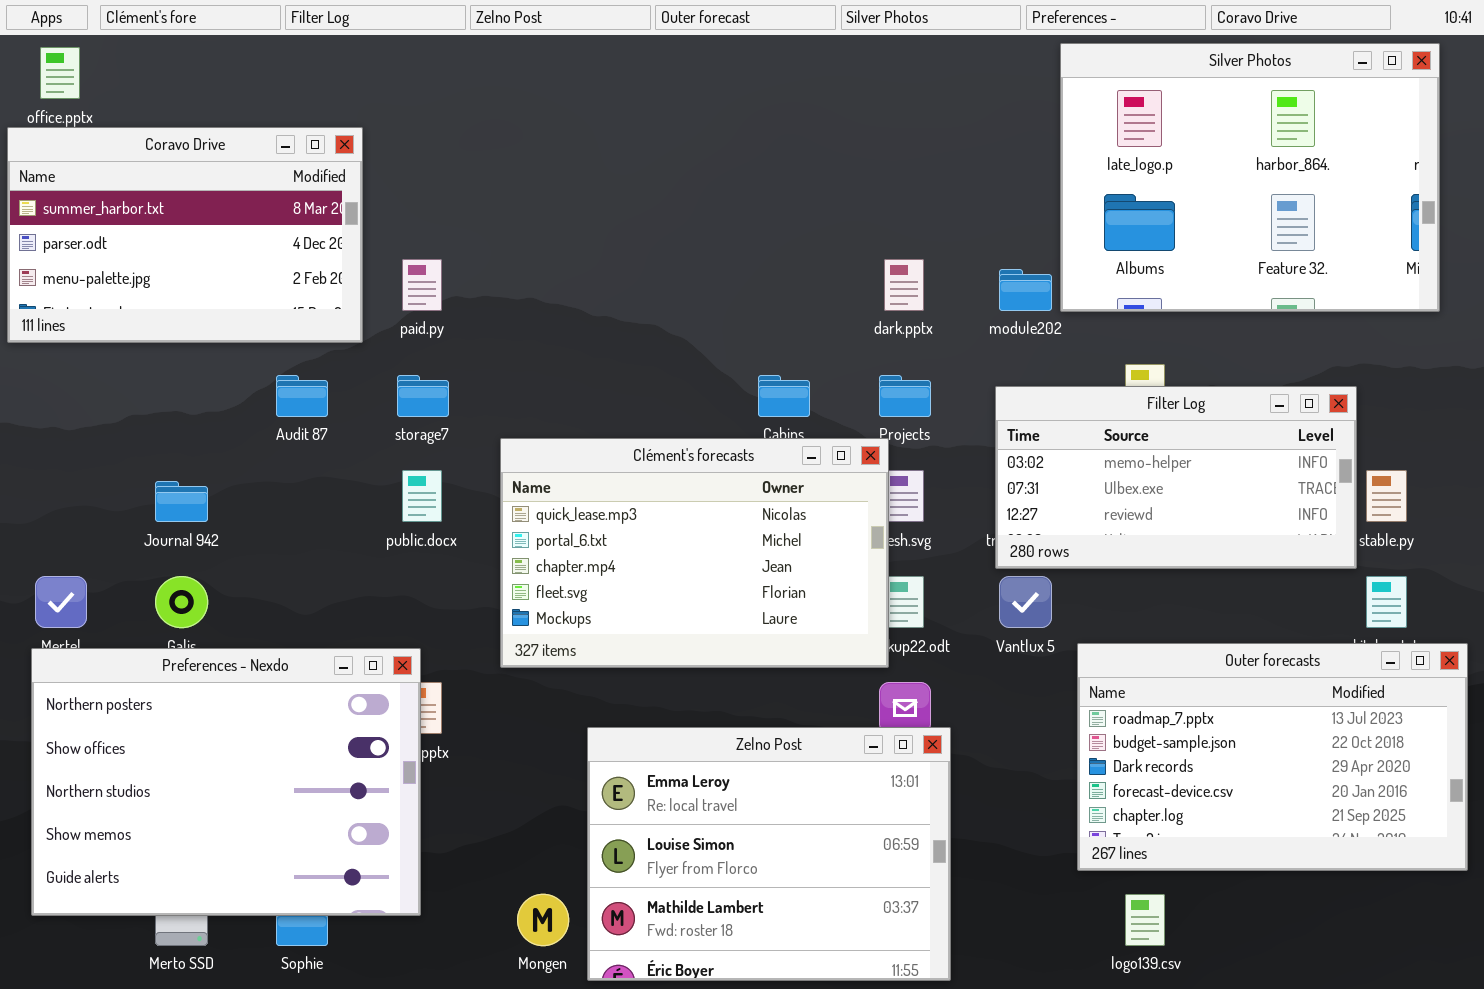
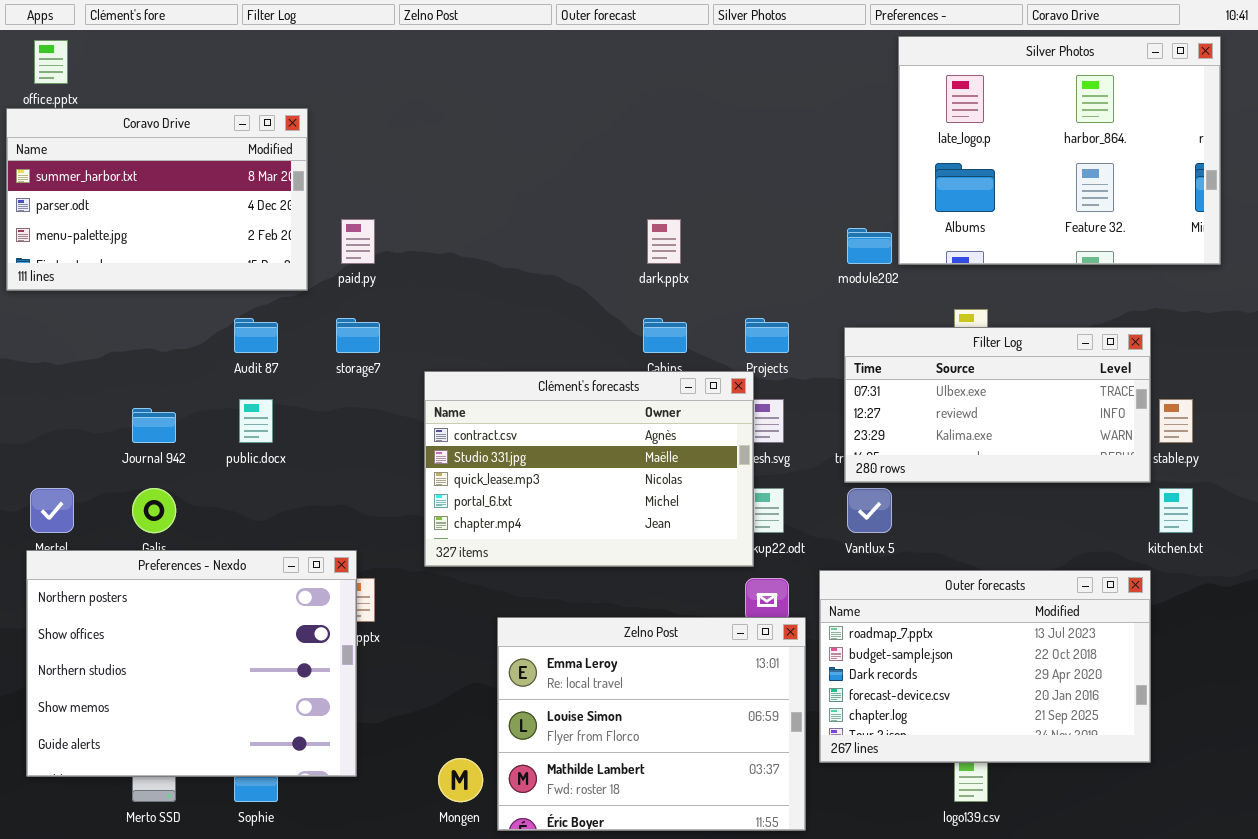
dark.pptx: [884,259,924,311] -> [647,219,681,264], moved
Filter Log: [995,386,1357,569] -> [844,327,1151,483], scrolled down 1 row
Clément's forecasts: [500,438,889,668] -> [424,371,754,567], scrolled up 2 rows
public.docx: [402,470,442,522] -> [239,399,273,443], moved
Outer forecasts: [1077,643,1468,871] -> [819,570,1151,763], moved

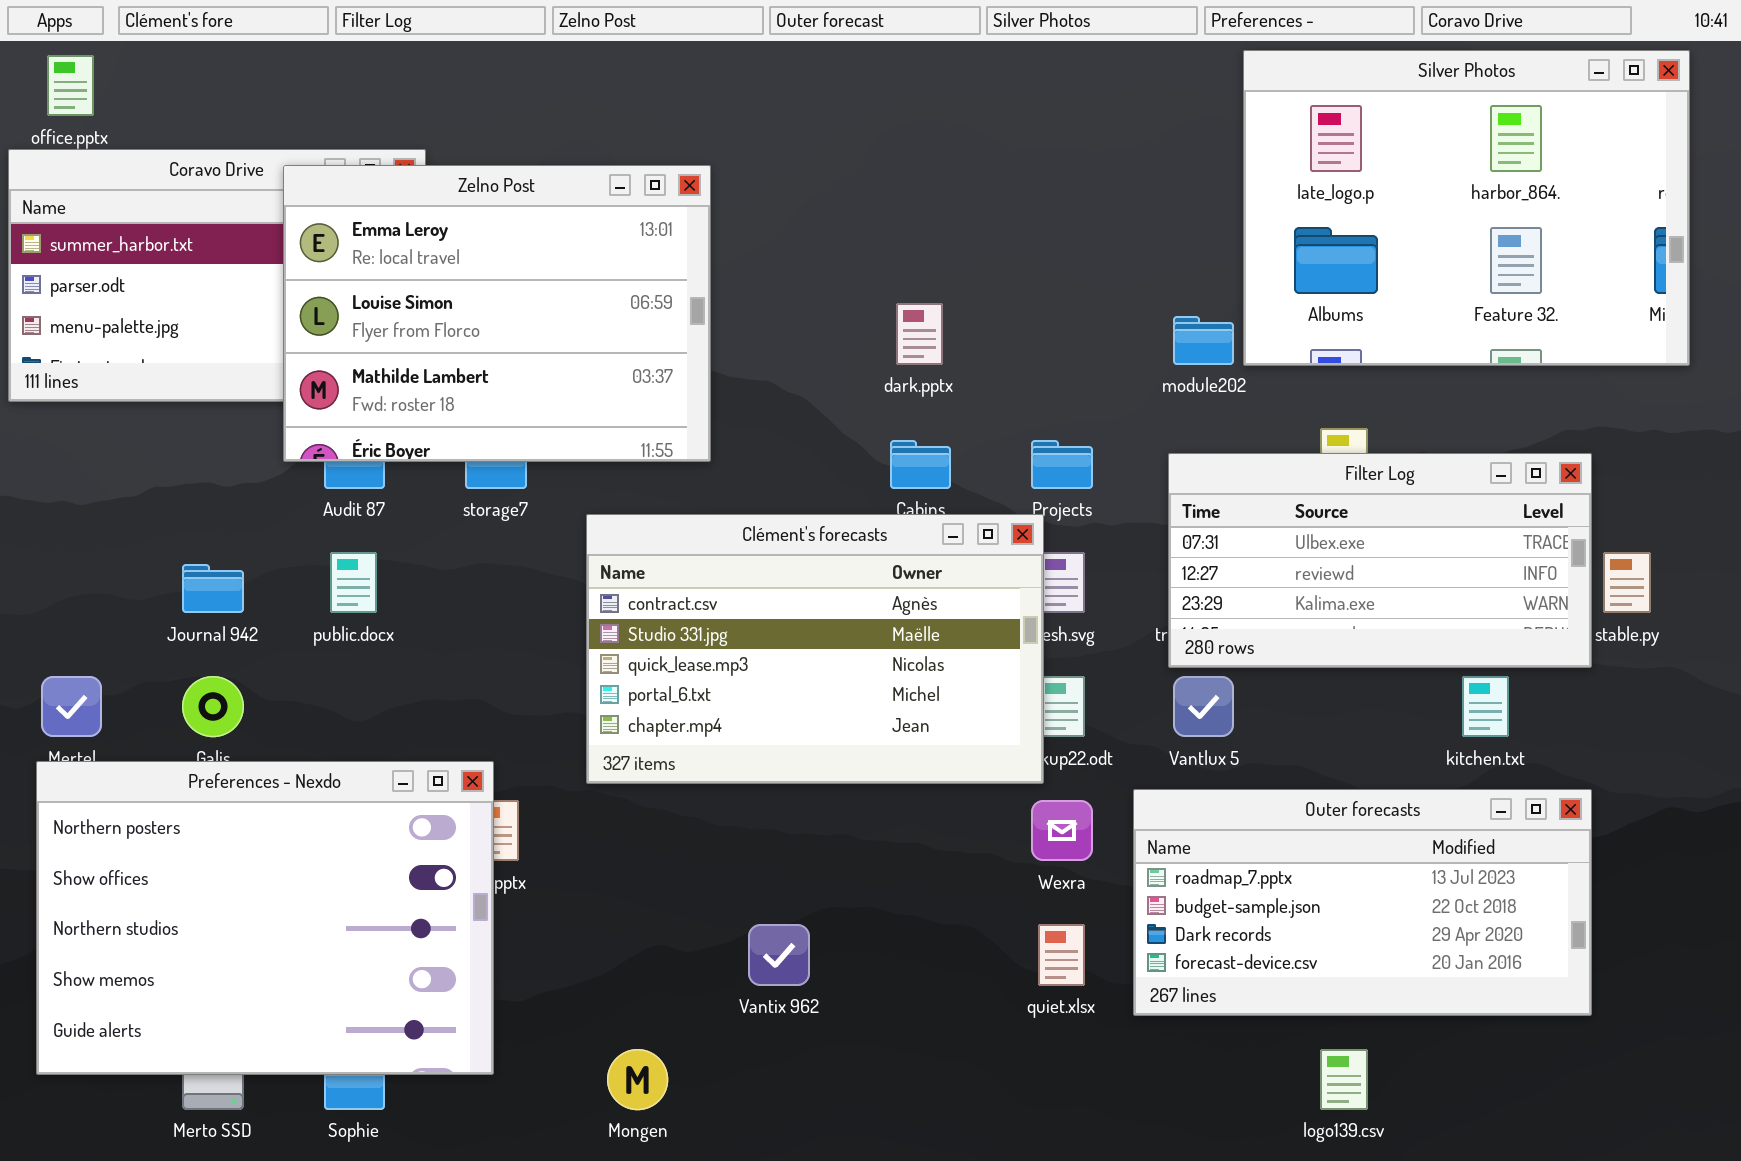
kitchen.txt: [1159,488,1193,533] -> [1462,676,1509,737], moved
Outer forecasts: [819,570,1151,763] -> [1133,789,1592,1016], resized
Zelno Post: [497,617,806,831] -> [283,165,711,462], moved

